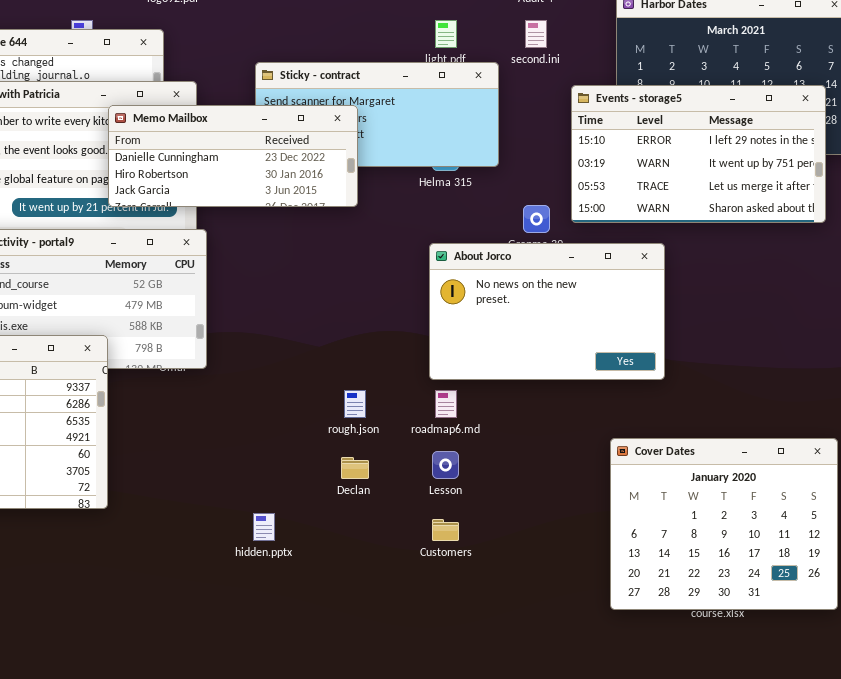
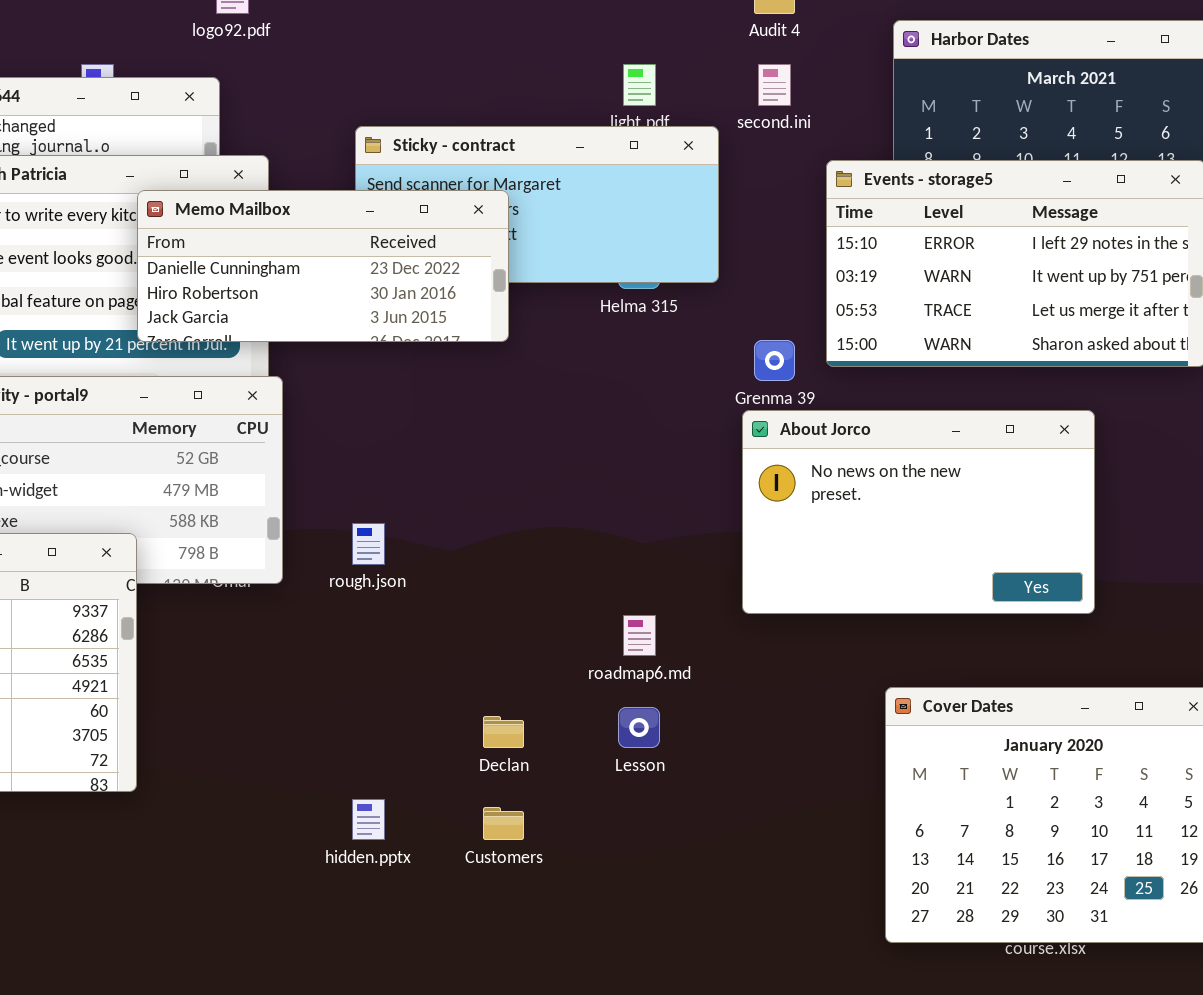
About Jorco: [429,243,665,380] -> [742,410,1095,614], moved
rough.json: [344,390,366,418] -> [352,523,385,565], moved
Customers: [432,519,459,541] -> [483,807,524,840], moved

